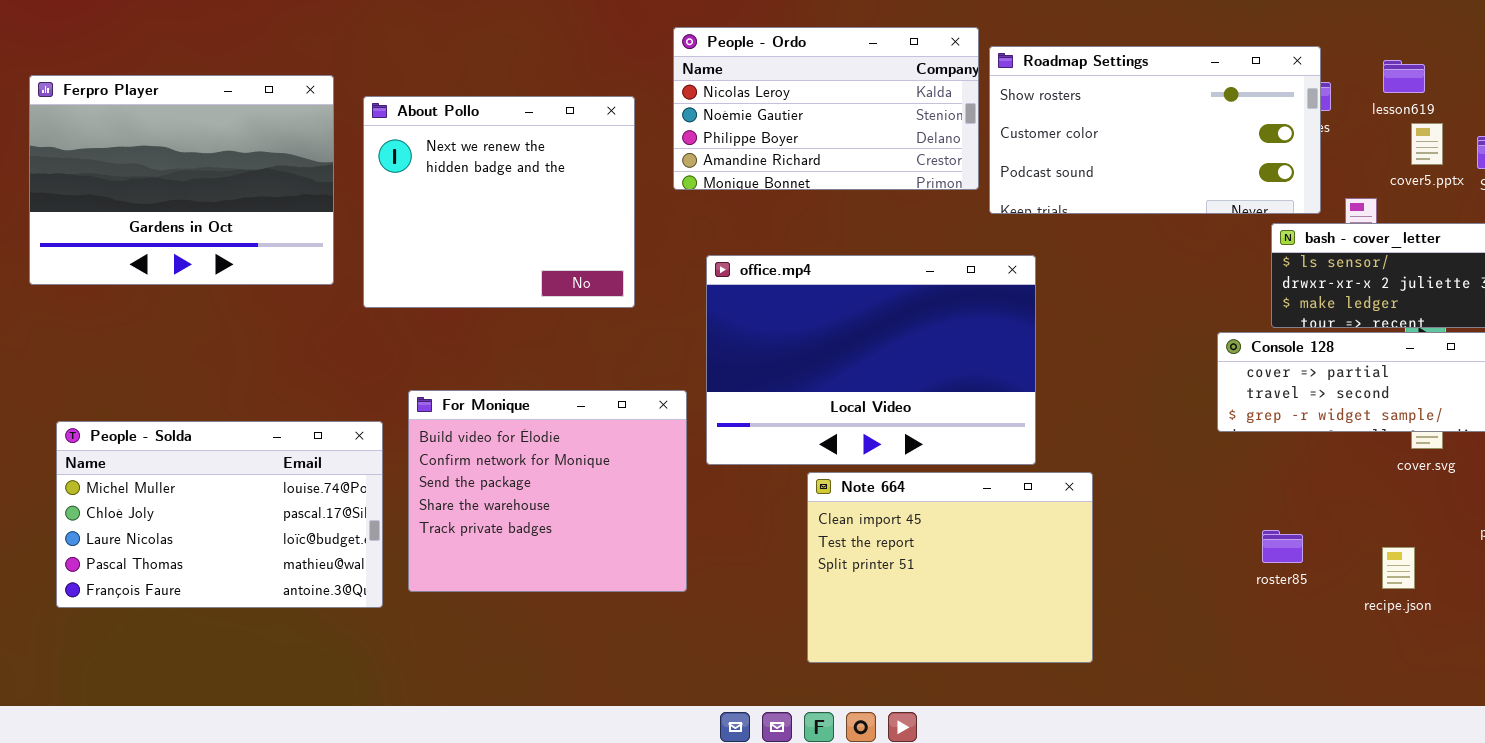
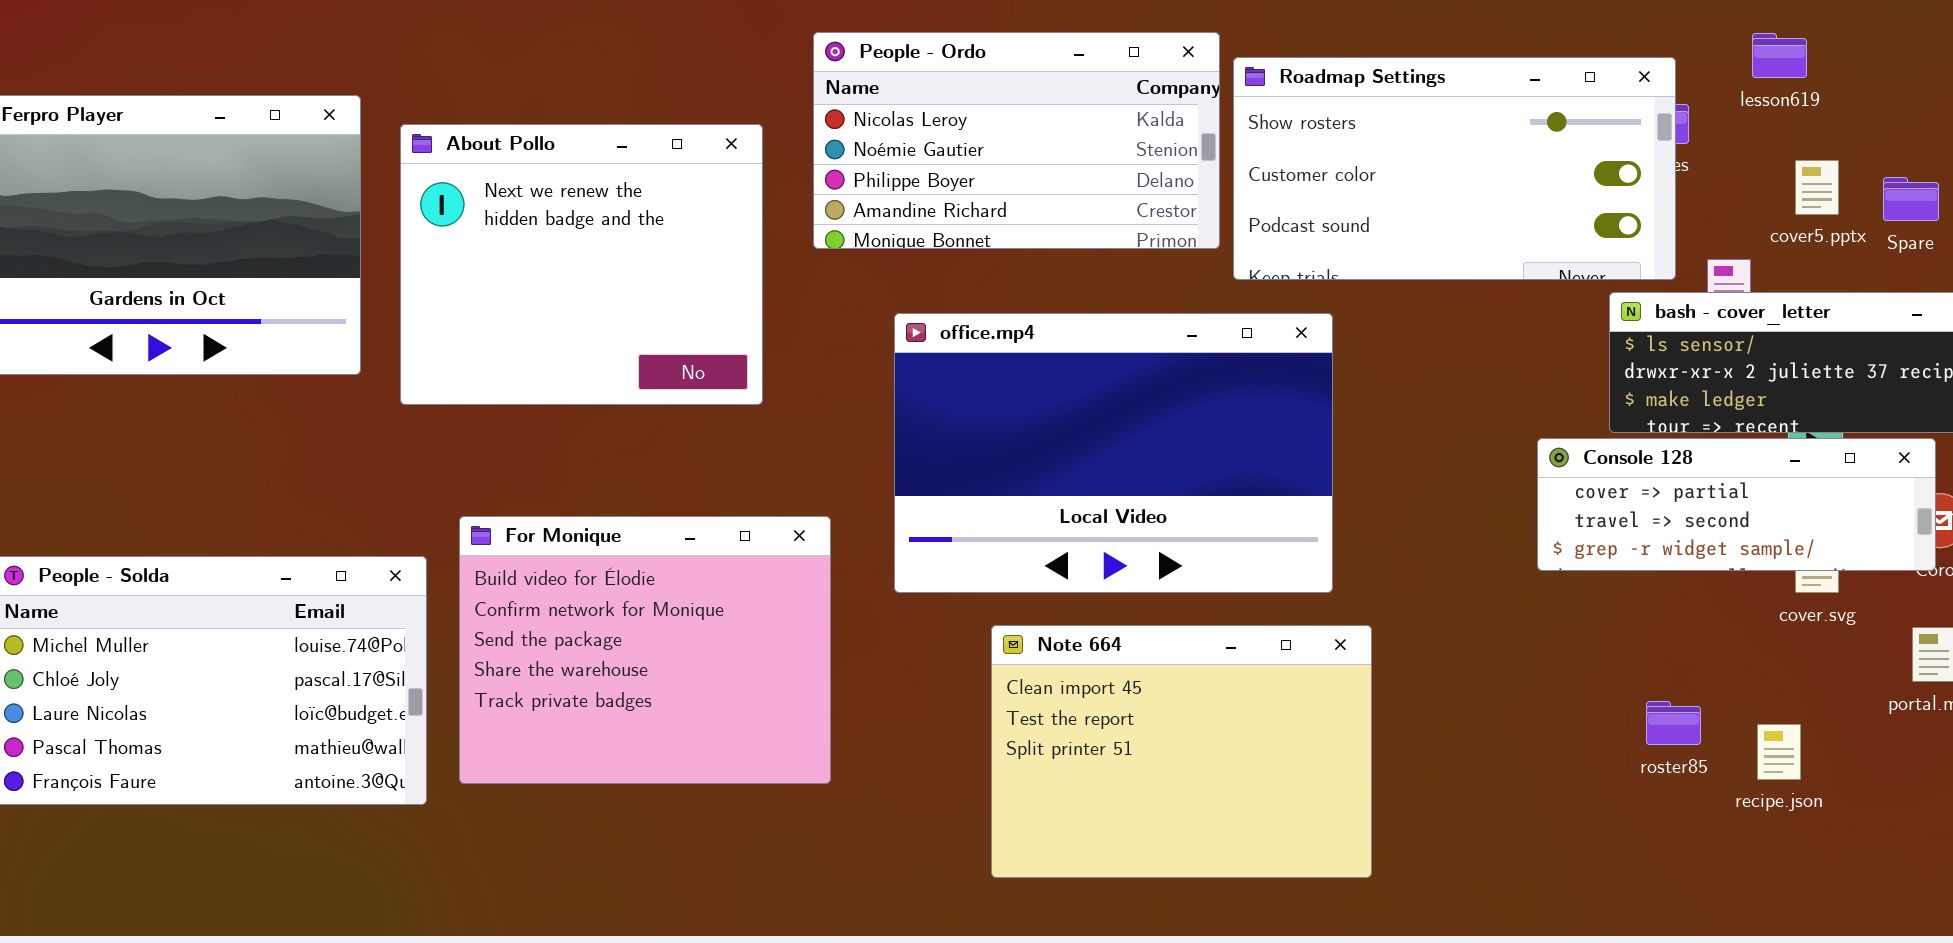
lesson619: [1383,60,1425,93] -> [1752,33,1807,78], moved
office.mp4: [706,255,1036,465] -> [894,313,1333,593], moved
roster85: [1262,530,1303,563] -> [1646,701,1701,745], moved

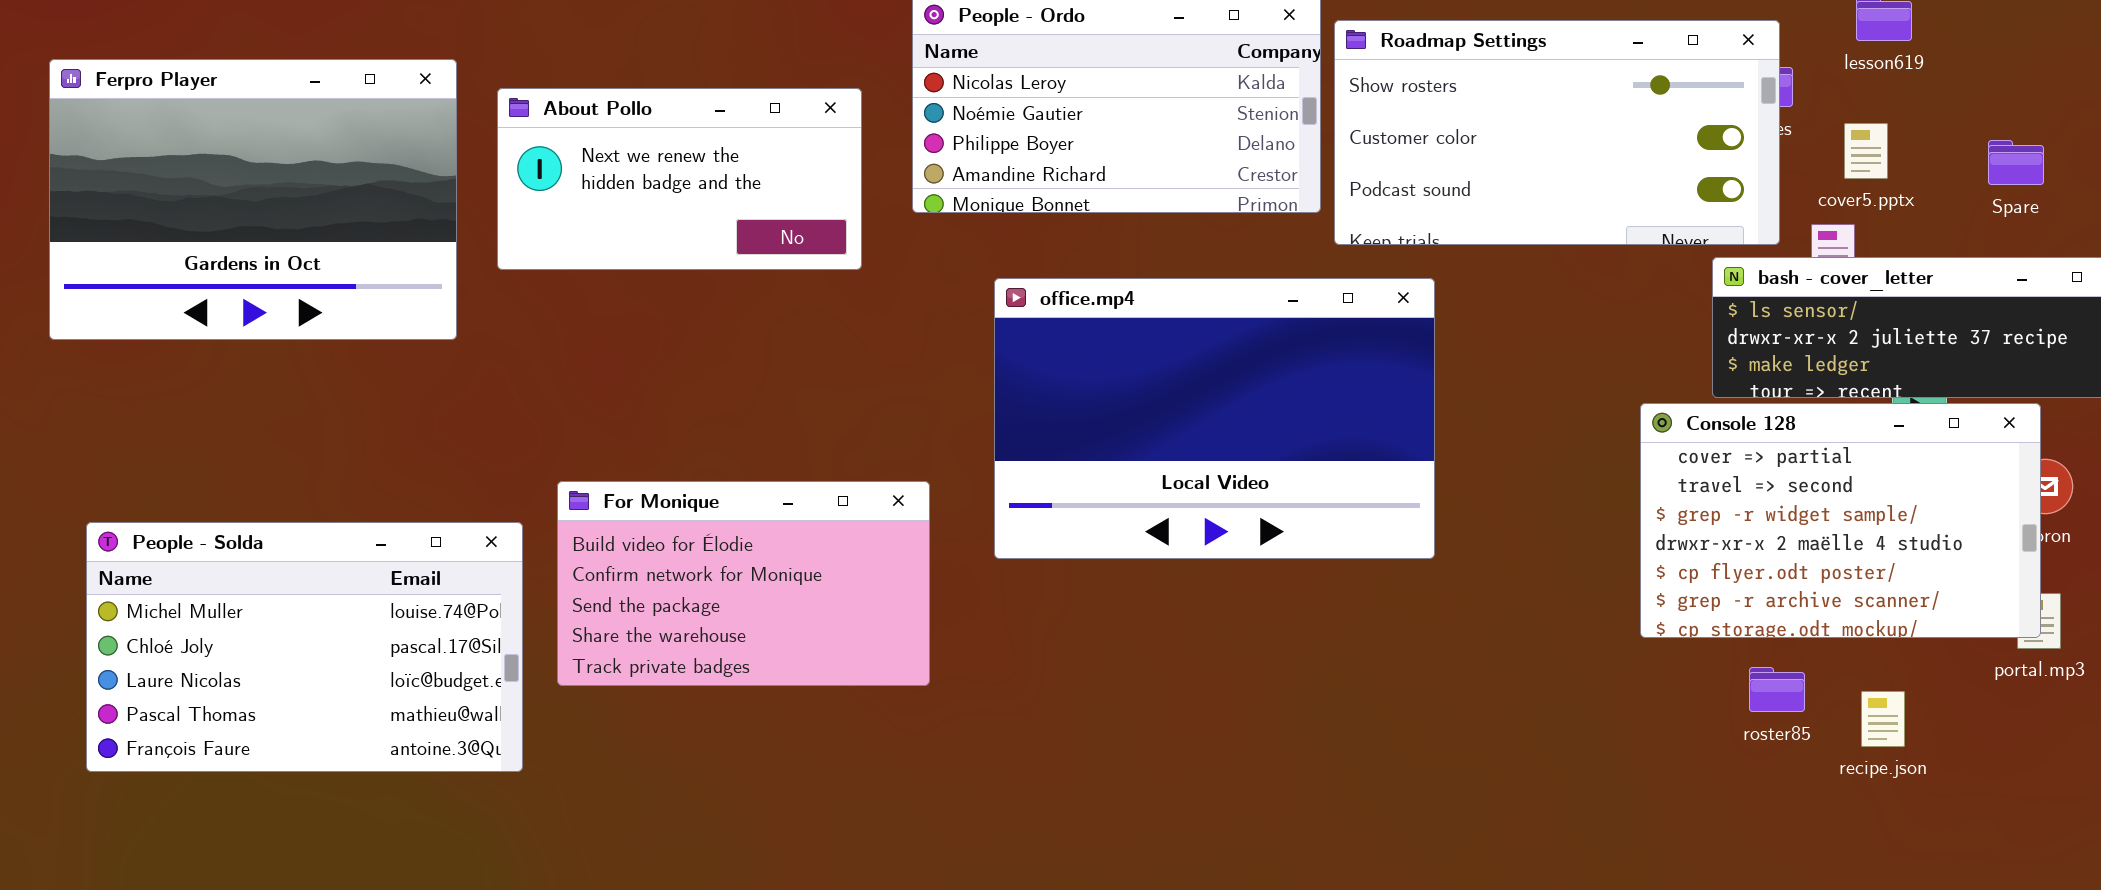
About Pollo: [400,124,763,405] -> [497,88,862,270], resized
cover5.pptx: [1795,160,1839,215] -> [1844,123,1888,179], moved
Console 128: [1537,438,1936,571] -> [1640,403,2041,638], resized
For Monique: [459,516,831,784] -> [557,481,930,686], resized
Note 664: [991,625,1372,878] -> none, closed

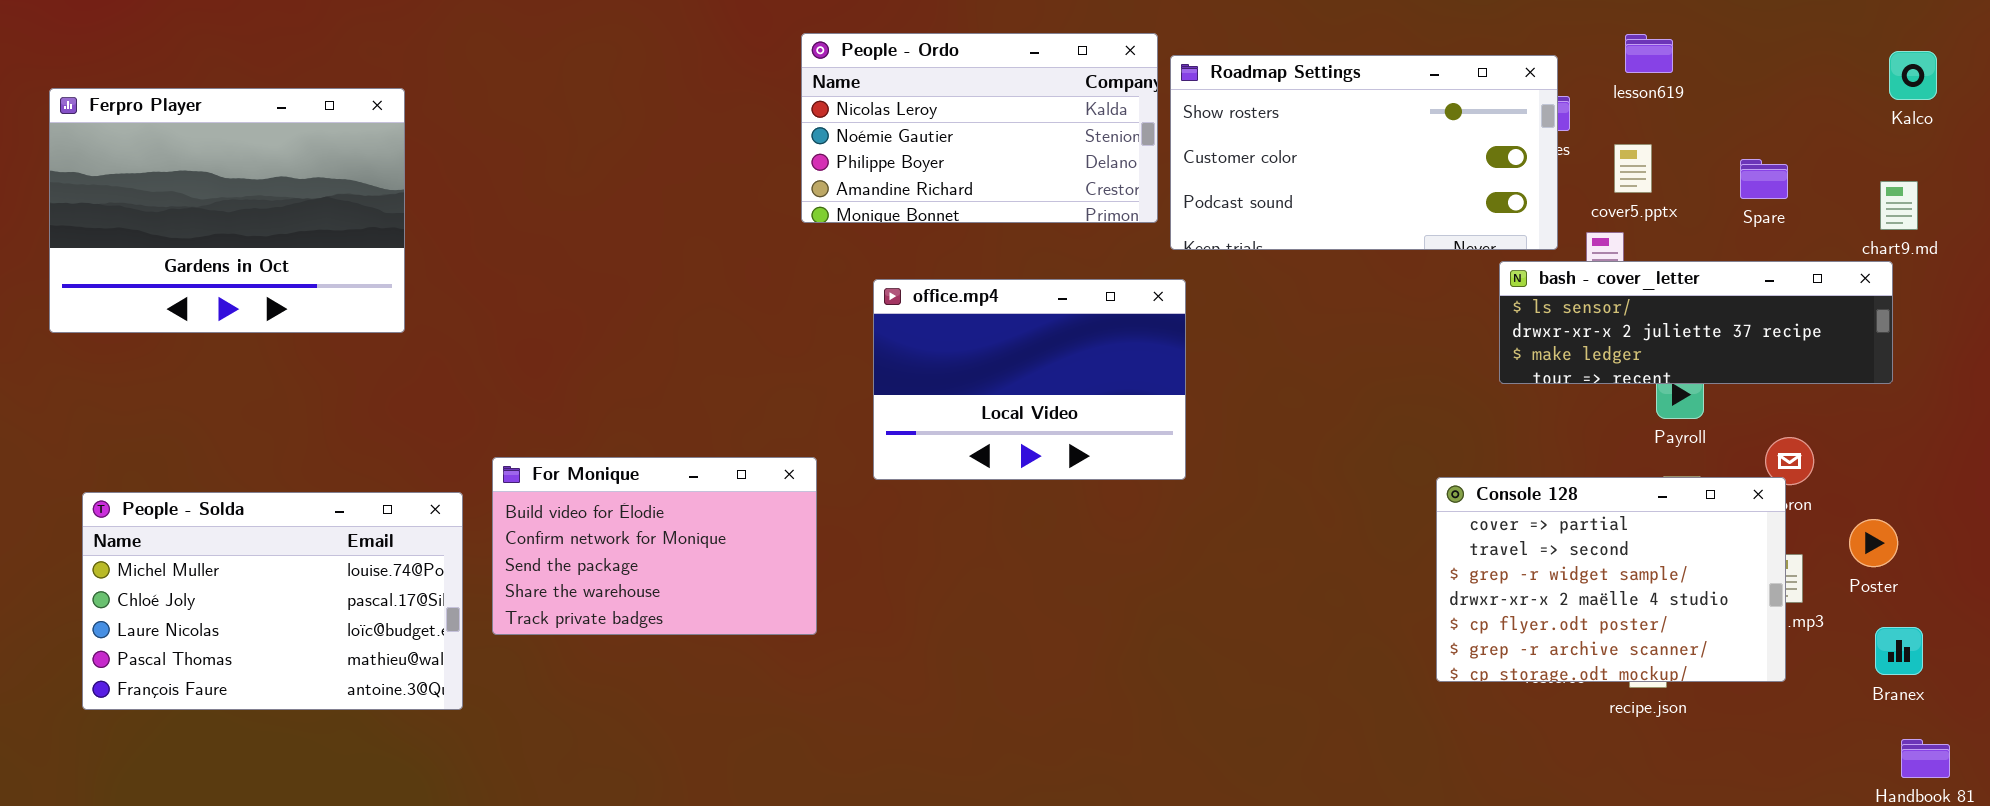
About Pollo: [497,88,862,270] -> none, closed
office.mp4: [994,278,1435,559] -> [873,279,1186,480], resized
Console 128: [1640,403,2041,638] -> [1436,477,1786,682], moved

